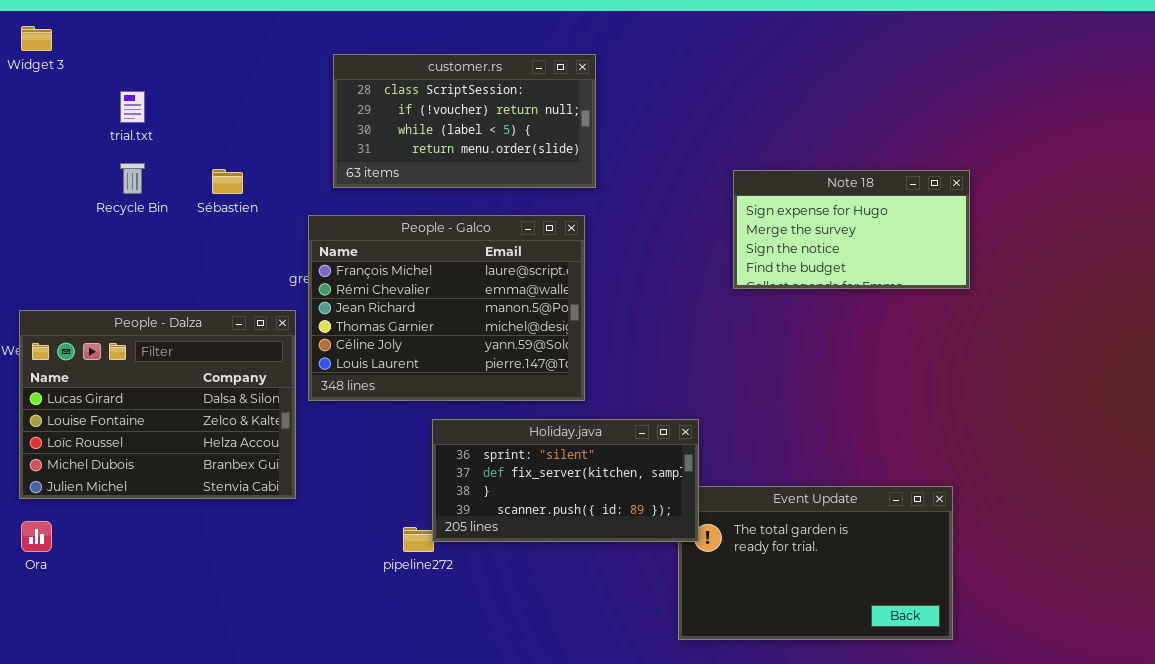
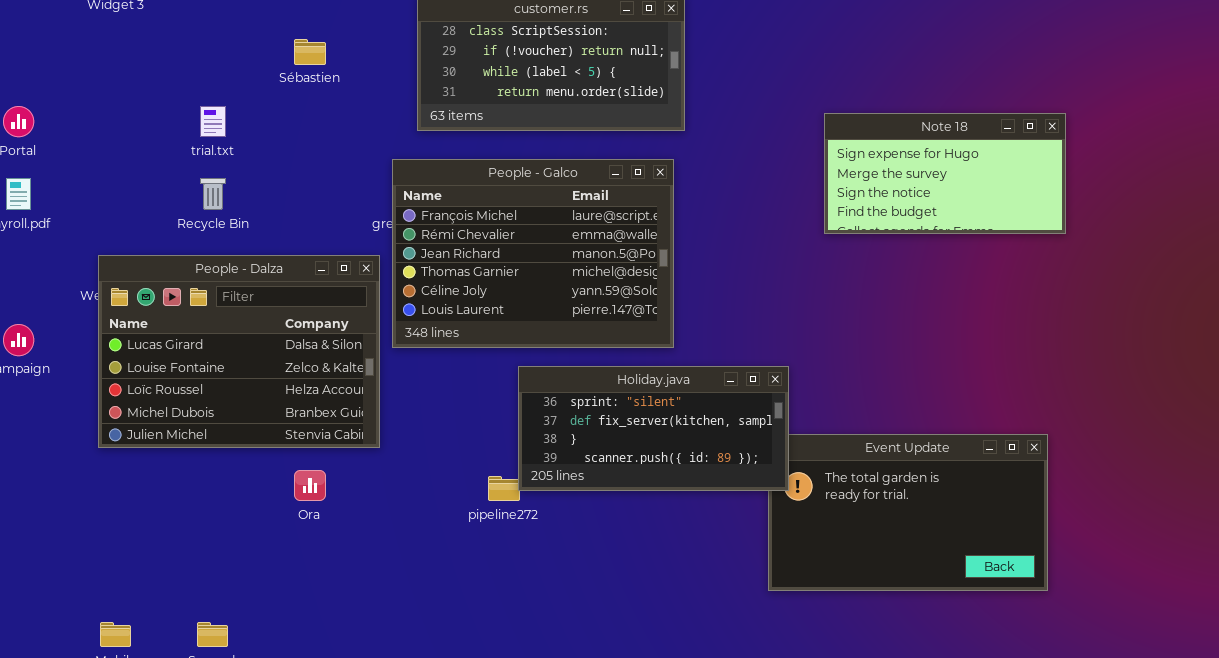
trial.txt: [120,91,145,123] -> [200,106,226,137], moved
Recycle Bin: [120,163,145,194] -> [200,178,226,210], moved
Sébastien: [212,169,243,194] -> [294,39,326,65], moved
Ora: [21,521,52,552] -> [294,470,326,501], moved

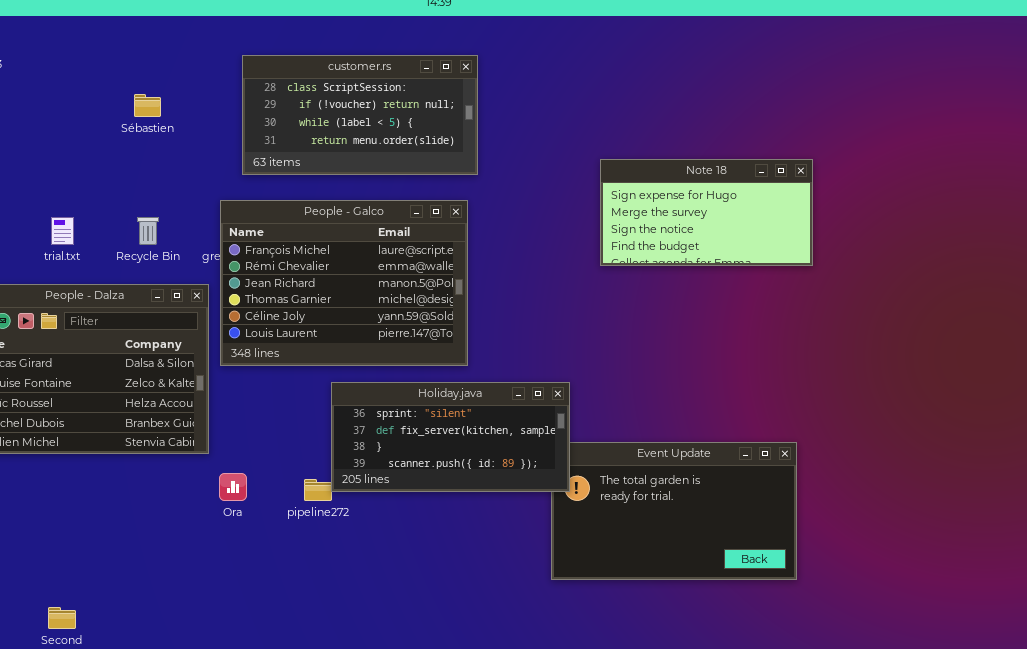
trial.txt: [200,106,226,137] -> [51,217,74,245], moved
Recycle Bin: [200,178,226,210] -> [137,217,159,245], moved
Ora: [294,470,326,501] -> [219,473,247,501], moved

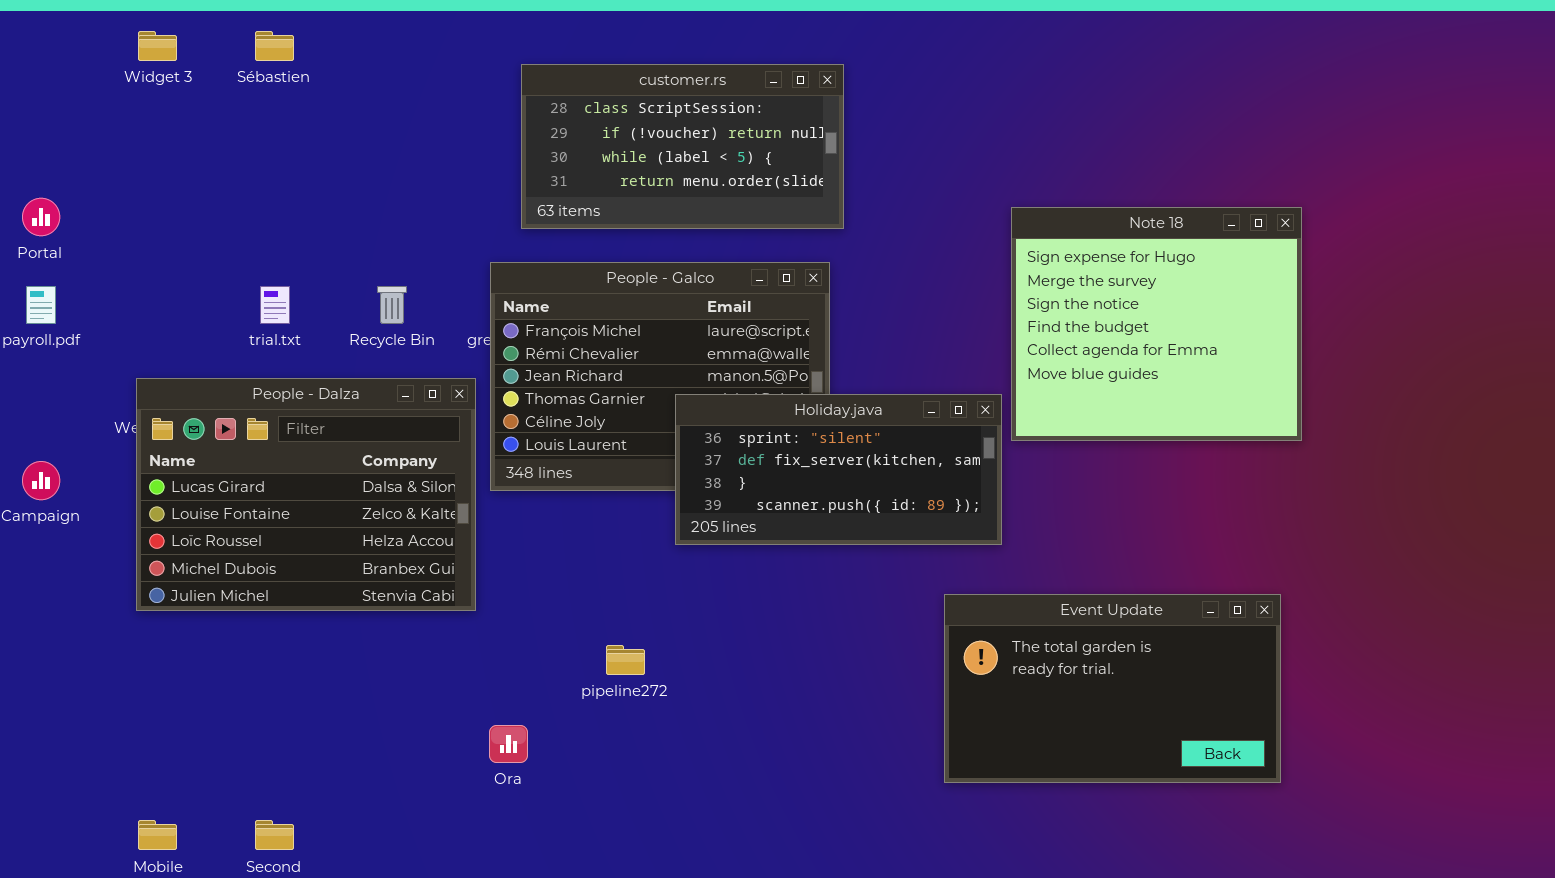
Sébastien: [134,94,161,117] -> [255,31,294,61], moved
Note 18: [600,159,813,266] -> [1011,207,1302,441], resized
Holiday.java: [331,382,570,492] -> [675,394,1002,545], moved
Ora: [219,473,247,501] -> [489,725,528,763], moved

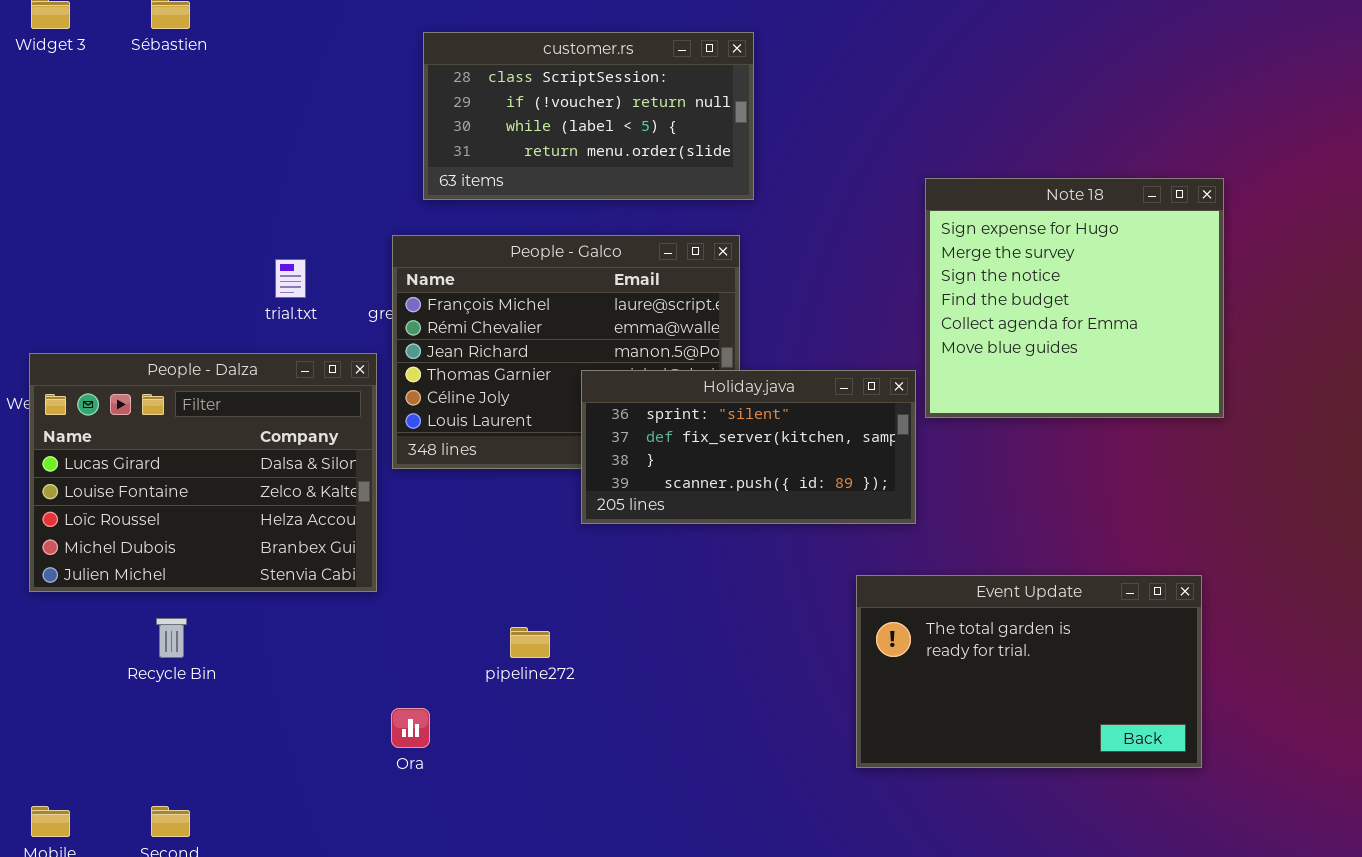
trial.txt: [260,286,290,324] -> [275,259,306,298], moved
Recycle Bin: [377,286,407,324] -> [156,618,187,658], moved

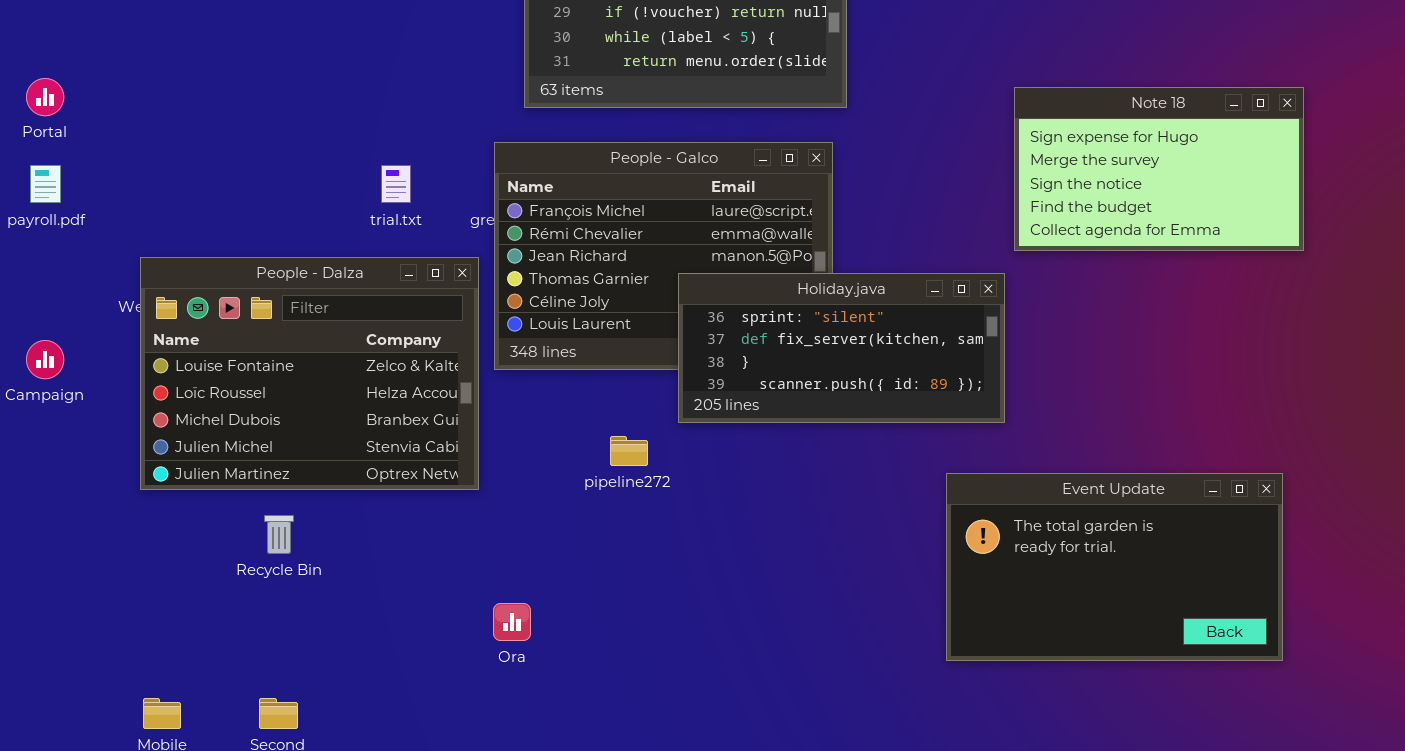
Note 18: [925,178,1224,418] -> [1014,87,1304,251], resized
People - Dalza: [29,353,377,592] -> [140,257,479,490], scrolled down 1 row
pipeline272: [510,627,550,658] -> [610,436,648,466], moved

